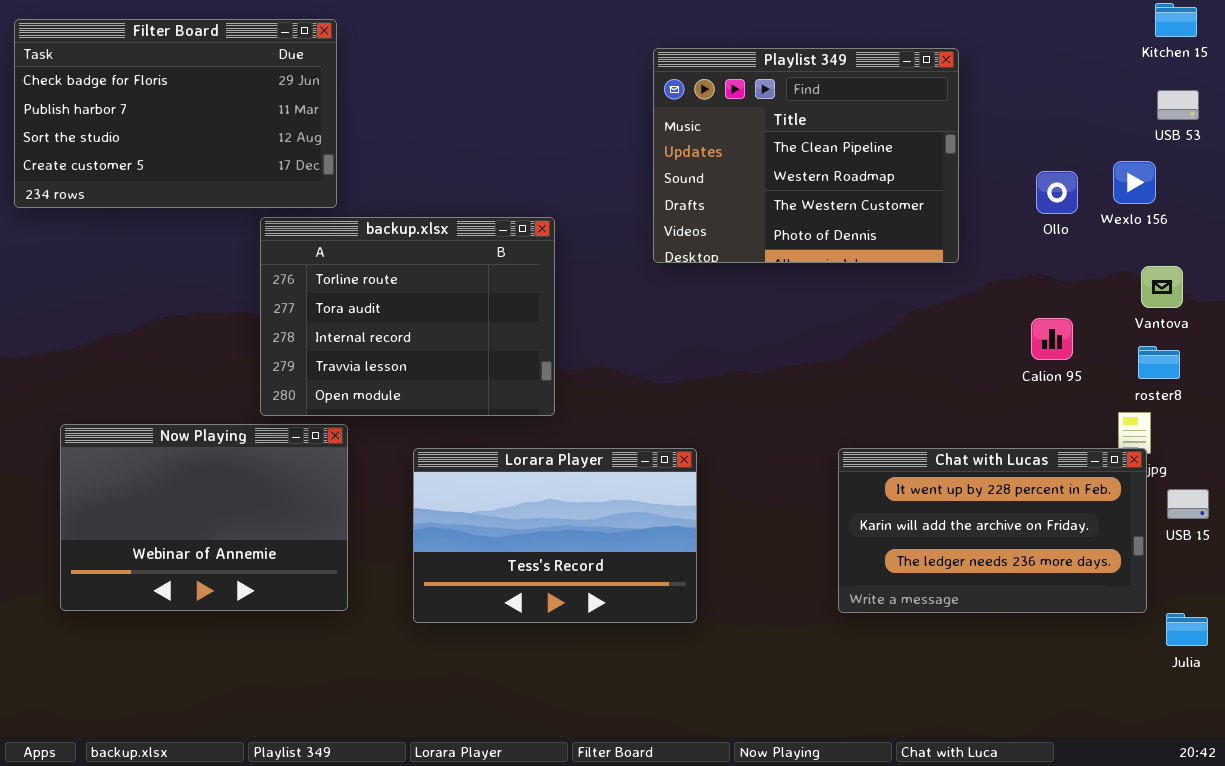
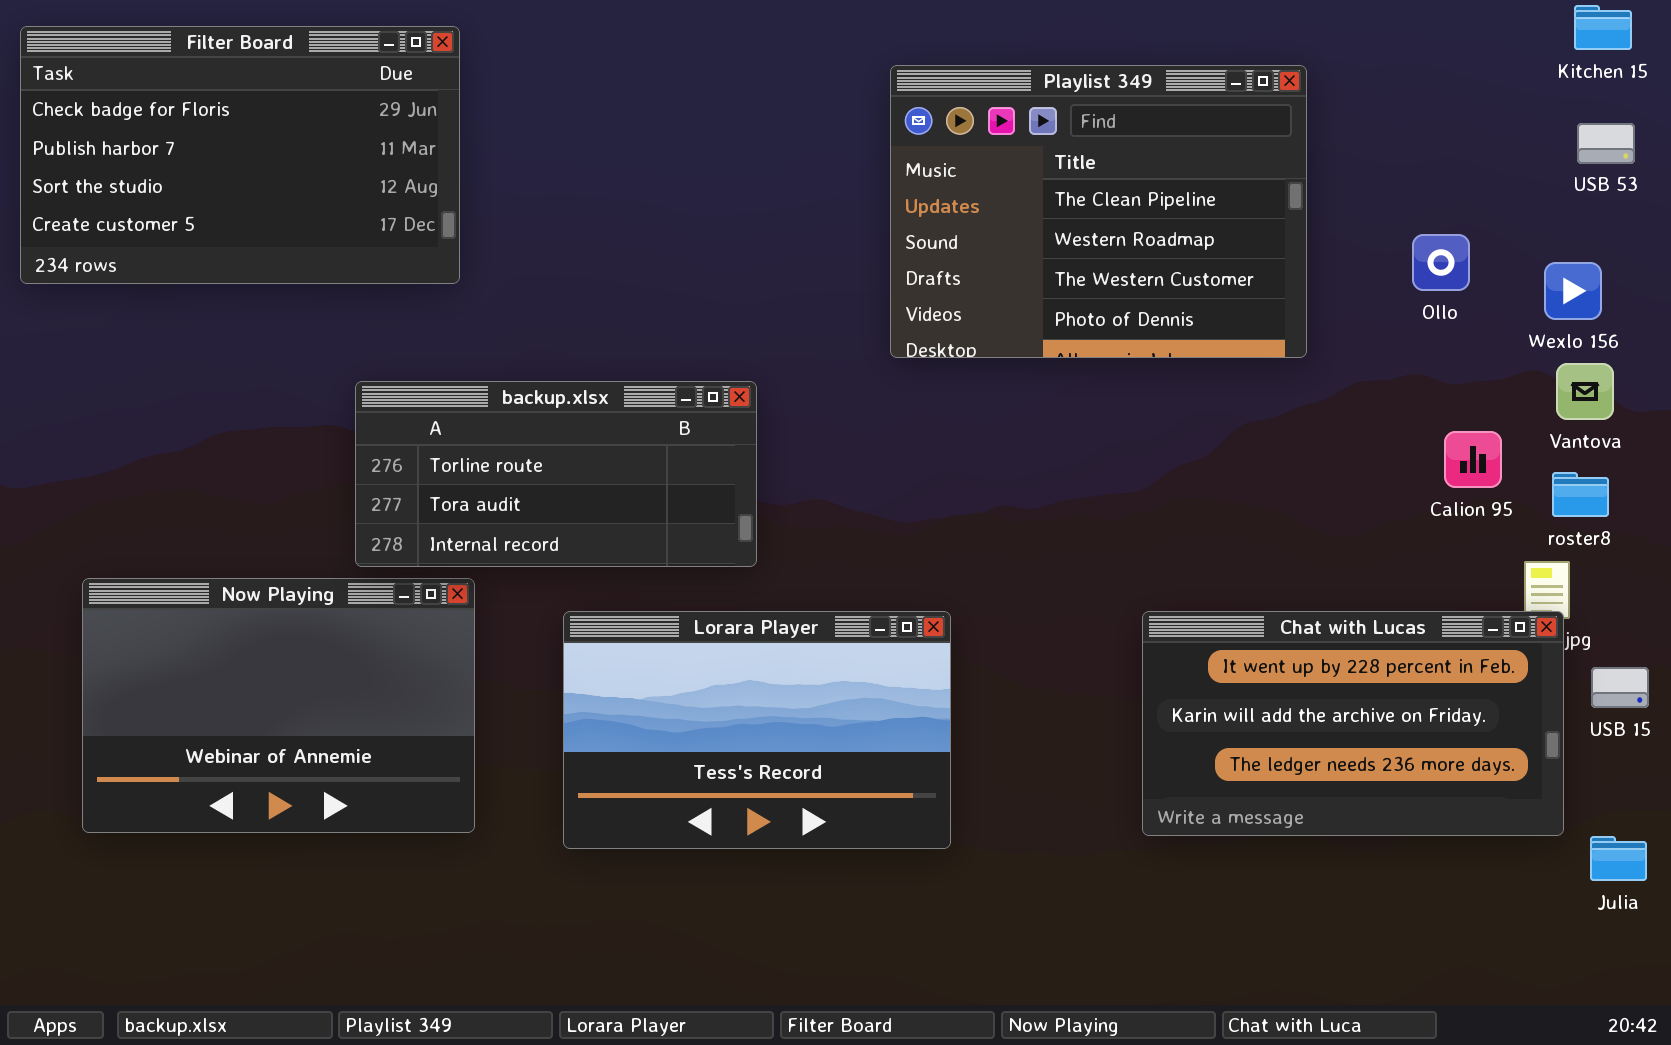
Wexlo 156: [1113,161,1156,204] -> [1544,262,1602,320], moved
backup.xlsx: [260,217,555,416] -> [355,381,757,567], resized
Calion 95: [1031,318,1073,360] -> [1444,431,1502,488], moved

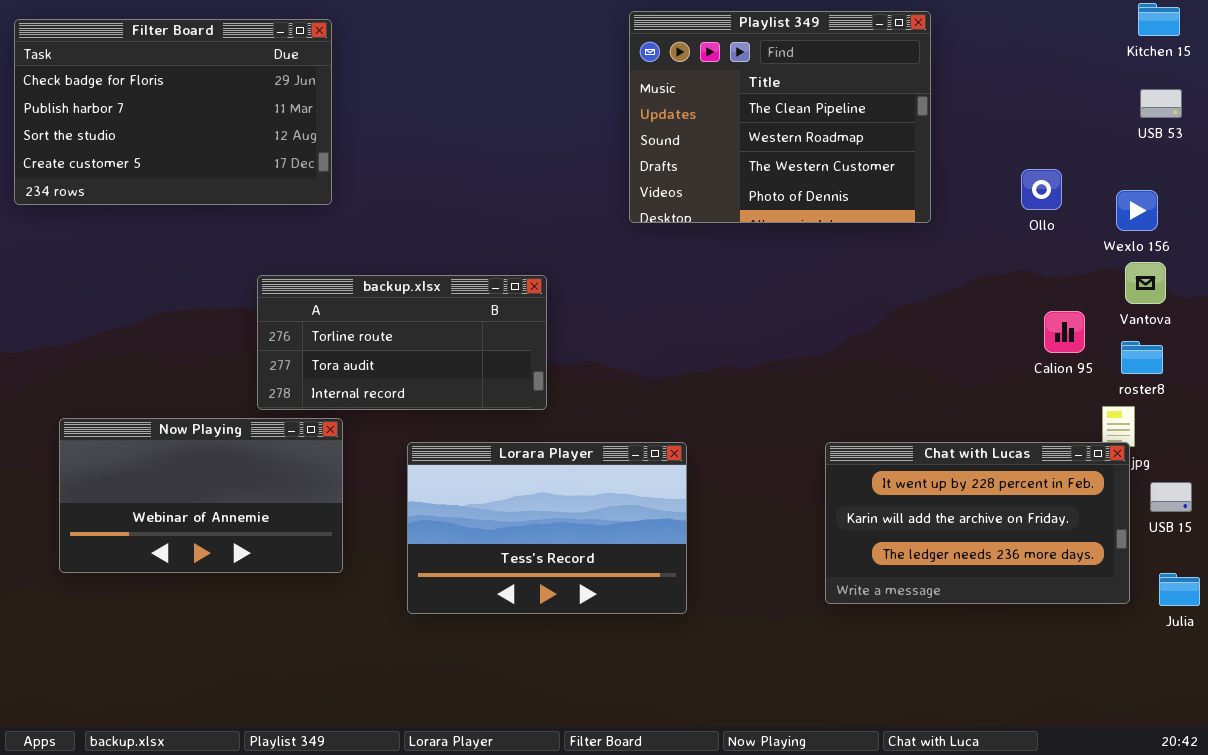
Playlist 349: [890,65,1307,358] -> [629,11,931,223], moved
Now Playing: [82,578,475,833] -> [59,418,343,573], resized
Julia: [1590,836,1647,881] -> [1159,573,1200,606], moved

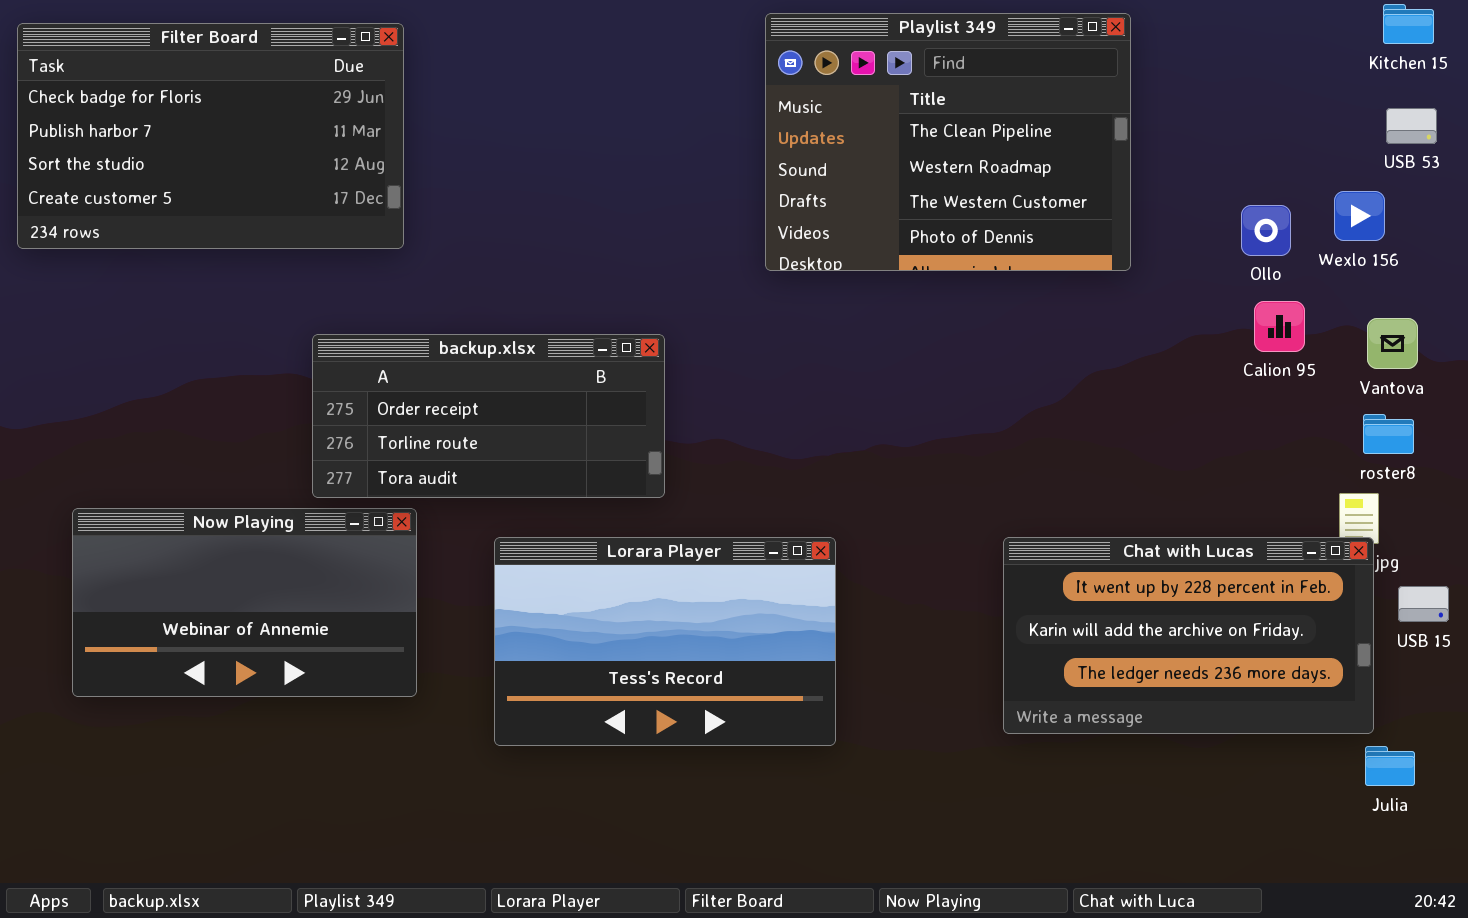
Wexlo 156: [1116,190,1158,231] -> [1334,191,1385,241], moved
backup.xlsx: [257,275,547,410] -> [312,334,665,498], scrolled up 1 row
Calion 95: [1044,311,1085,353] -> [1254,301,1305,352], moved
Julia: [1159,573,1200,606] -> [1365,746,1415,786], moved

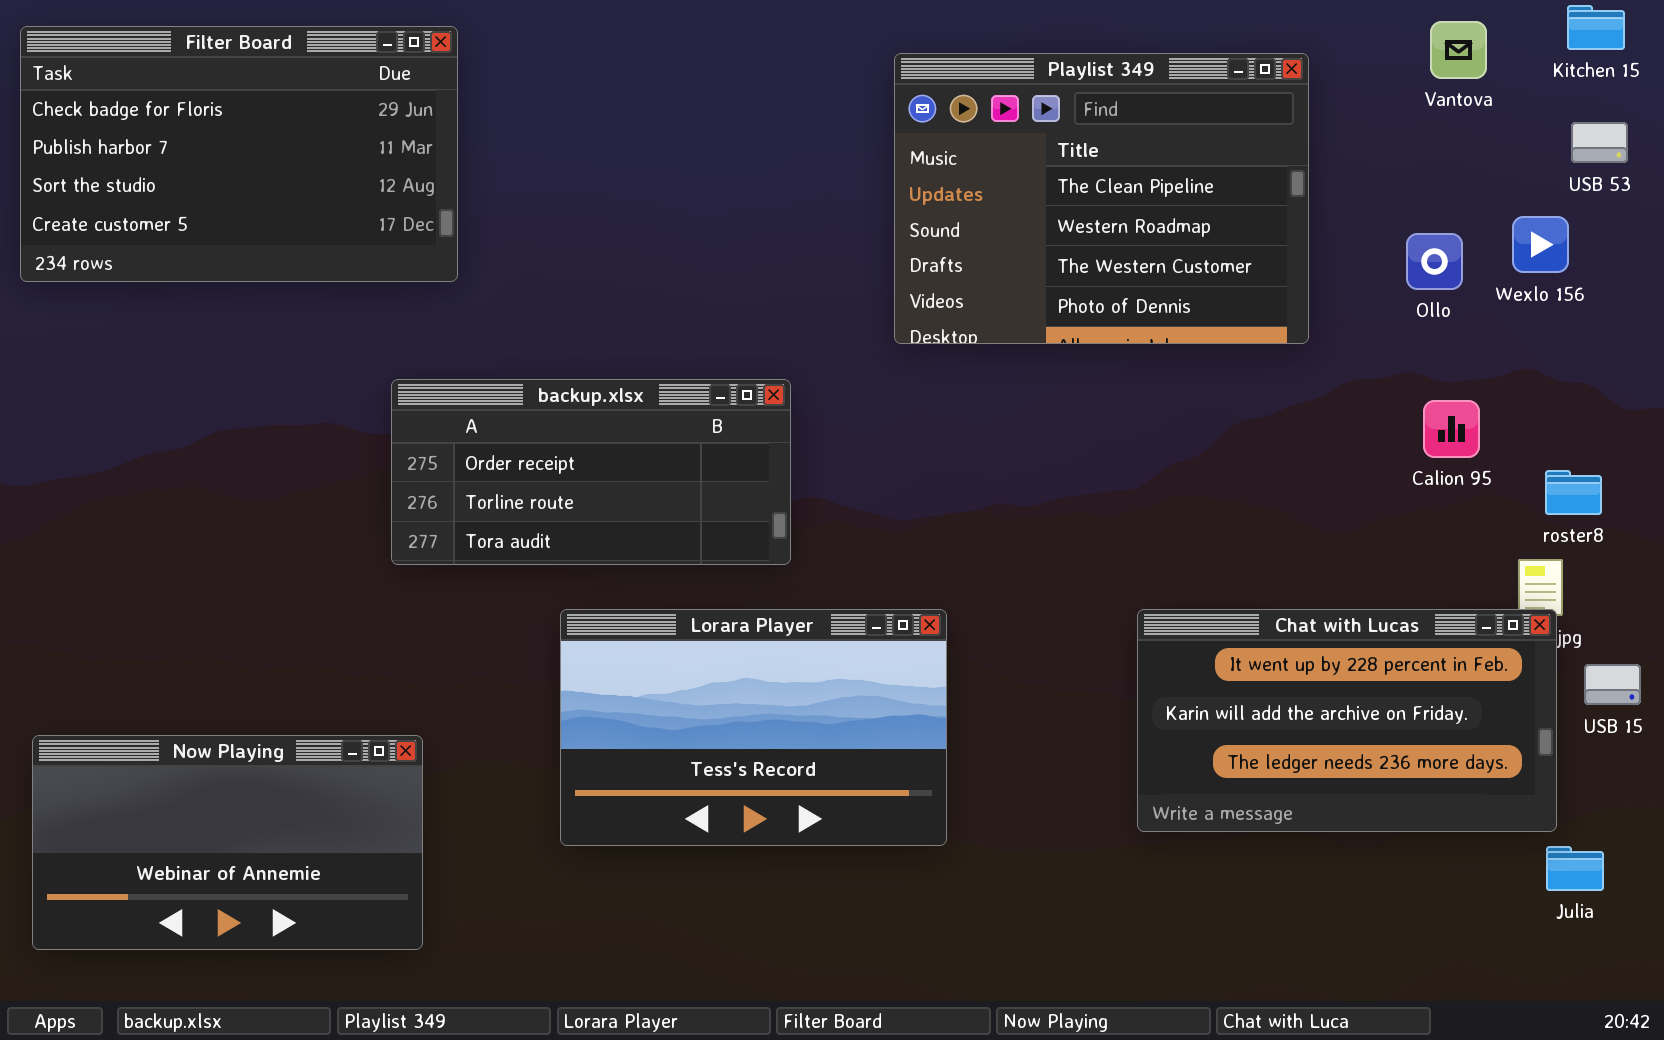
Playlist 349: [765,13,1131,271] -> [894,53,1309,344], moved
Calion 95: [1254,301,1305,352] -> [1423,400,1480,458], moved
Vantova: [1367,318,1418,369] -> [1430,21,1487,79], moved
backup.xlsx: [312,334,665,498] -> [391,379,791,565], moved
Now Playing: [72,508,417,697] -> [32,735,423,950], moved

